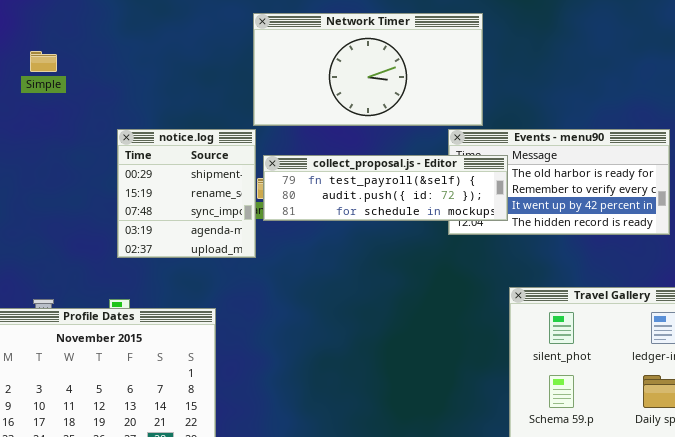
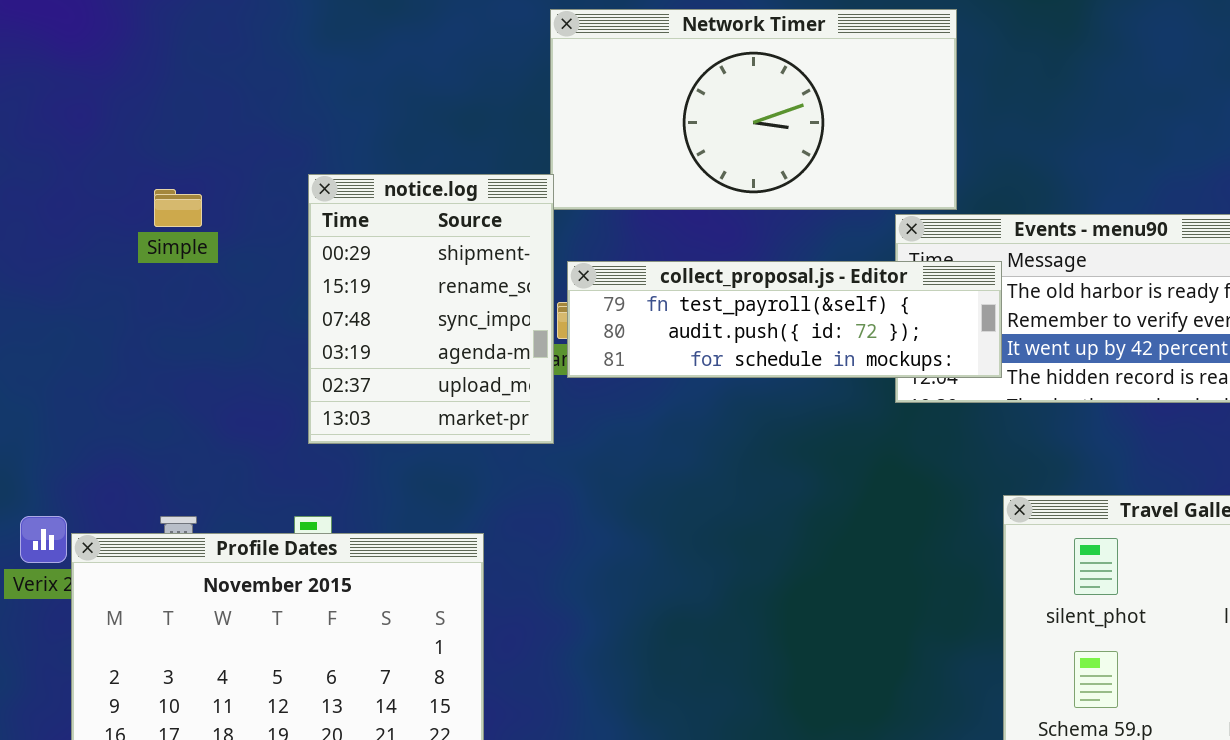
Simple: [30,51,57,72] -> [154,189,202,227], moved
notice.log: [117,129,256,258] -> [308,174,554,444], resized

